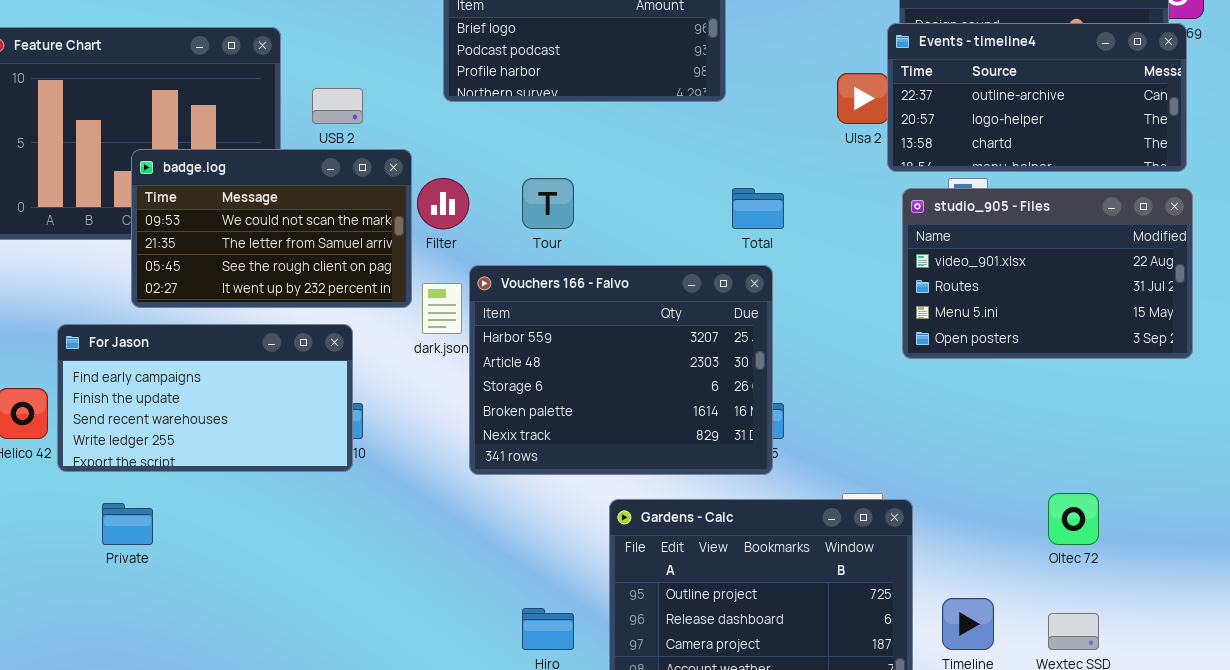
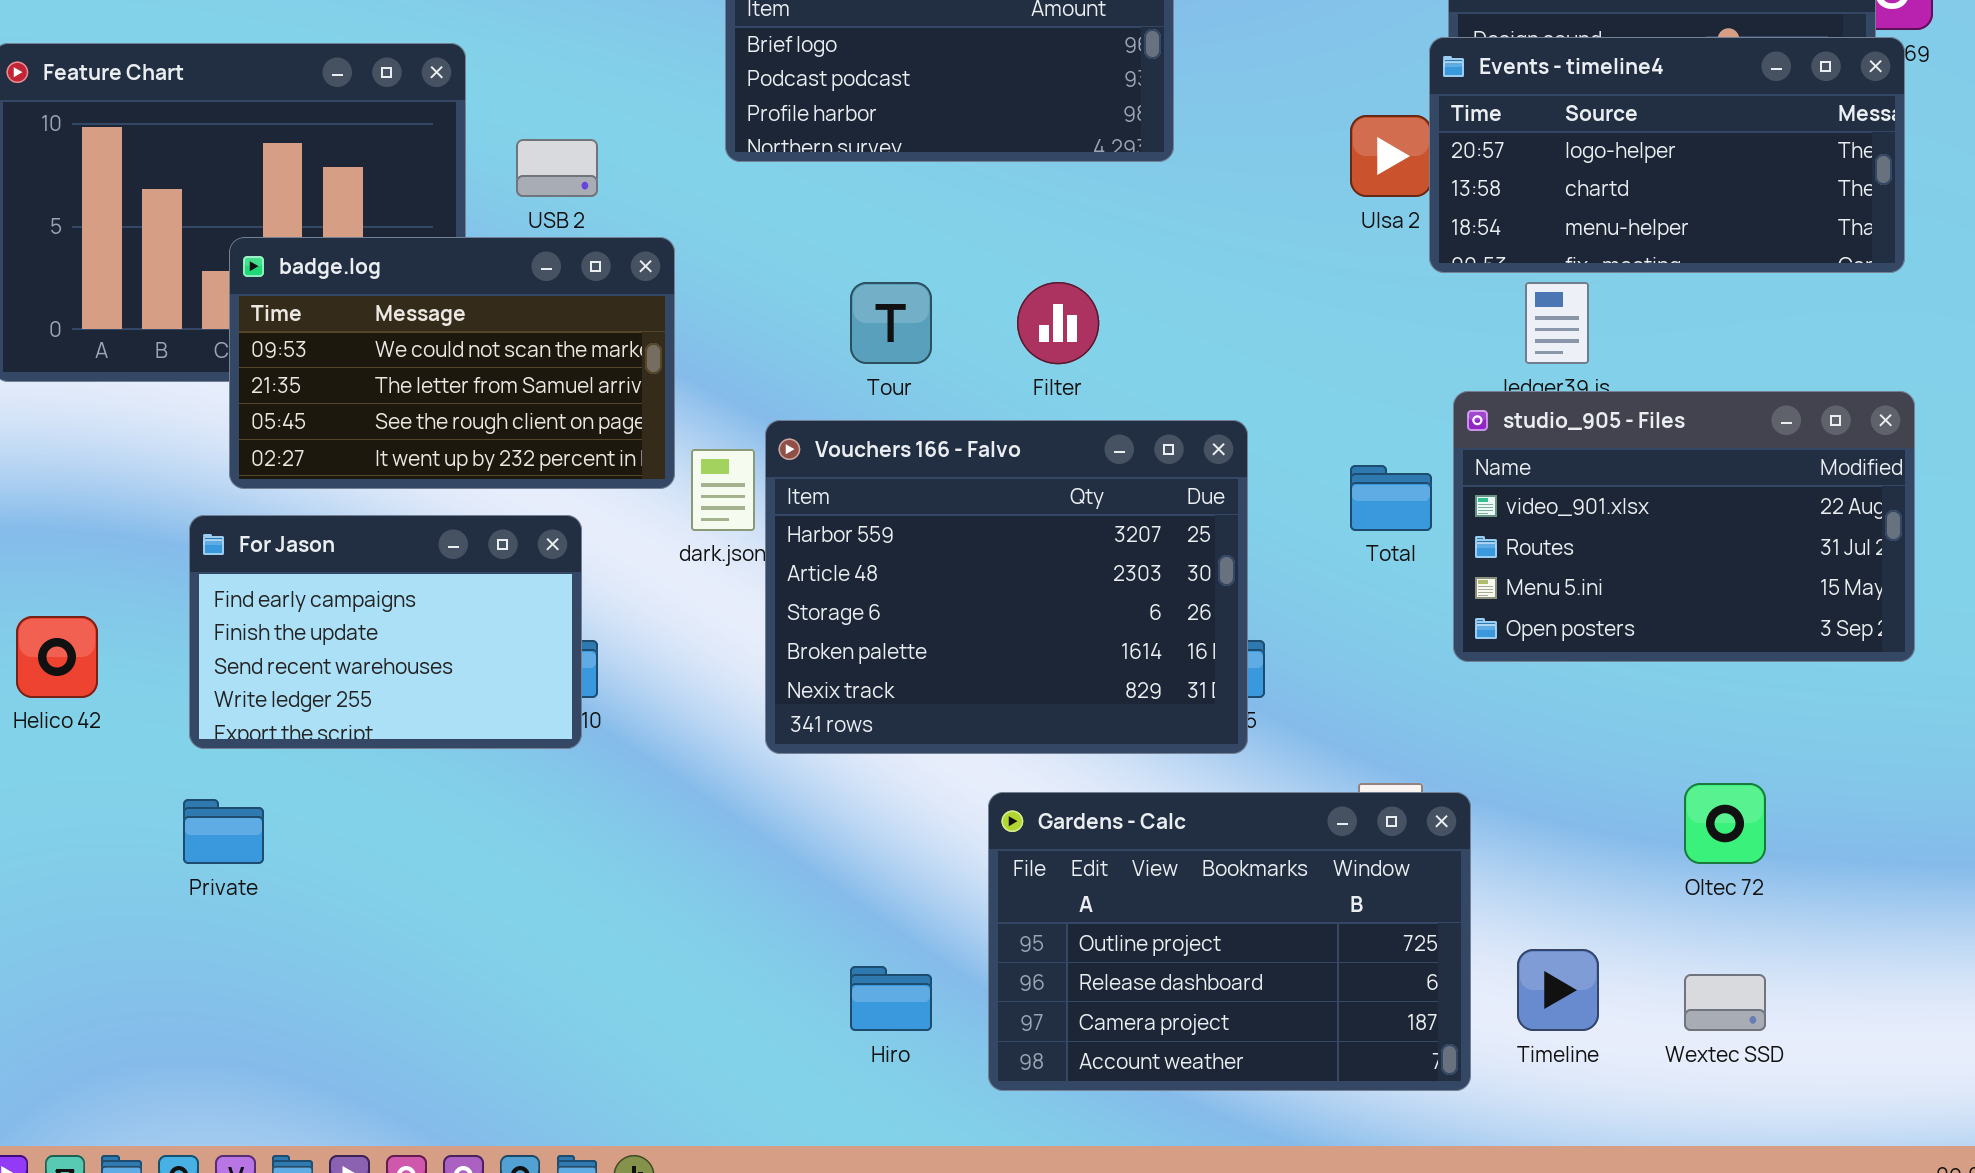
Events - timeline4: [887,23,1187,172] -> [1429,37,1905,273], scrolled down 1 row
Filter: [417,178,469,229] -> [1017,282,1099,364], moved
Total: [732,188,784,229] -> [1350,465,1432,531], moved
studio_905 - Files: [902,188,1193,359] -> [1453,391,1915,662], moved
For Jason: [57,324,353,472] -> [189,515,582,749], resized

